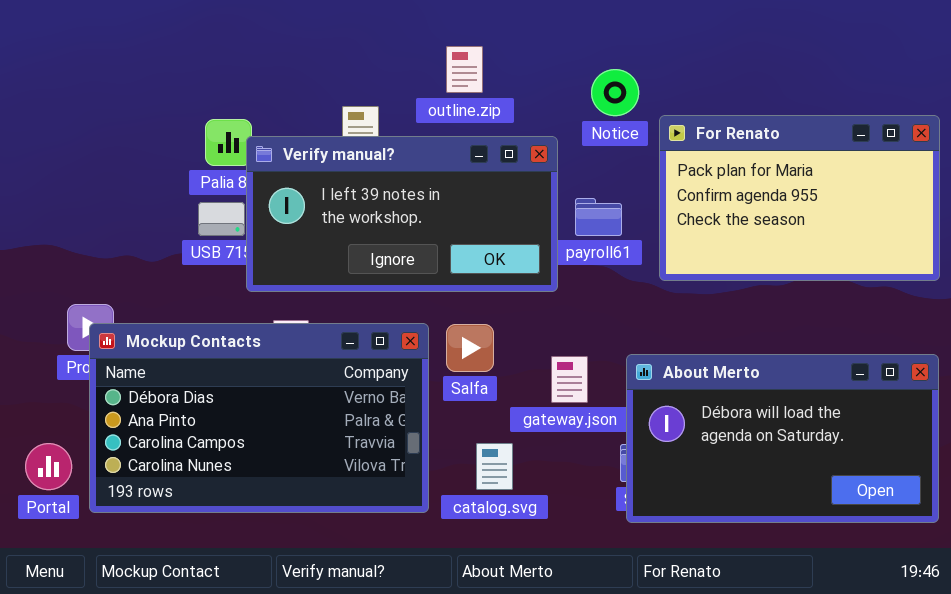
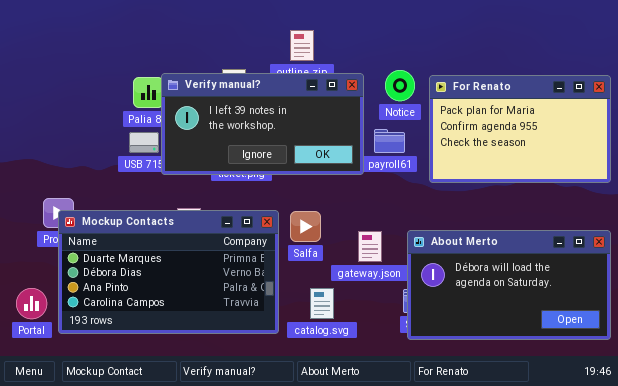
Notice: [591,69,639,116] -> [385,70,415,101], moved
Verify manual?: [246,136,558,292] -> [161,73,364,175], moved
Mockup Contacts: [89,323,429,513] -> [58,210,279,334], scrolled up 1 row

